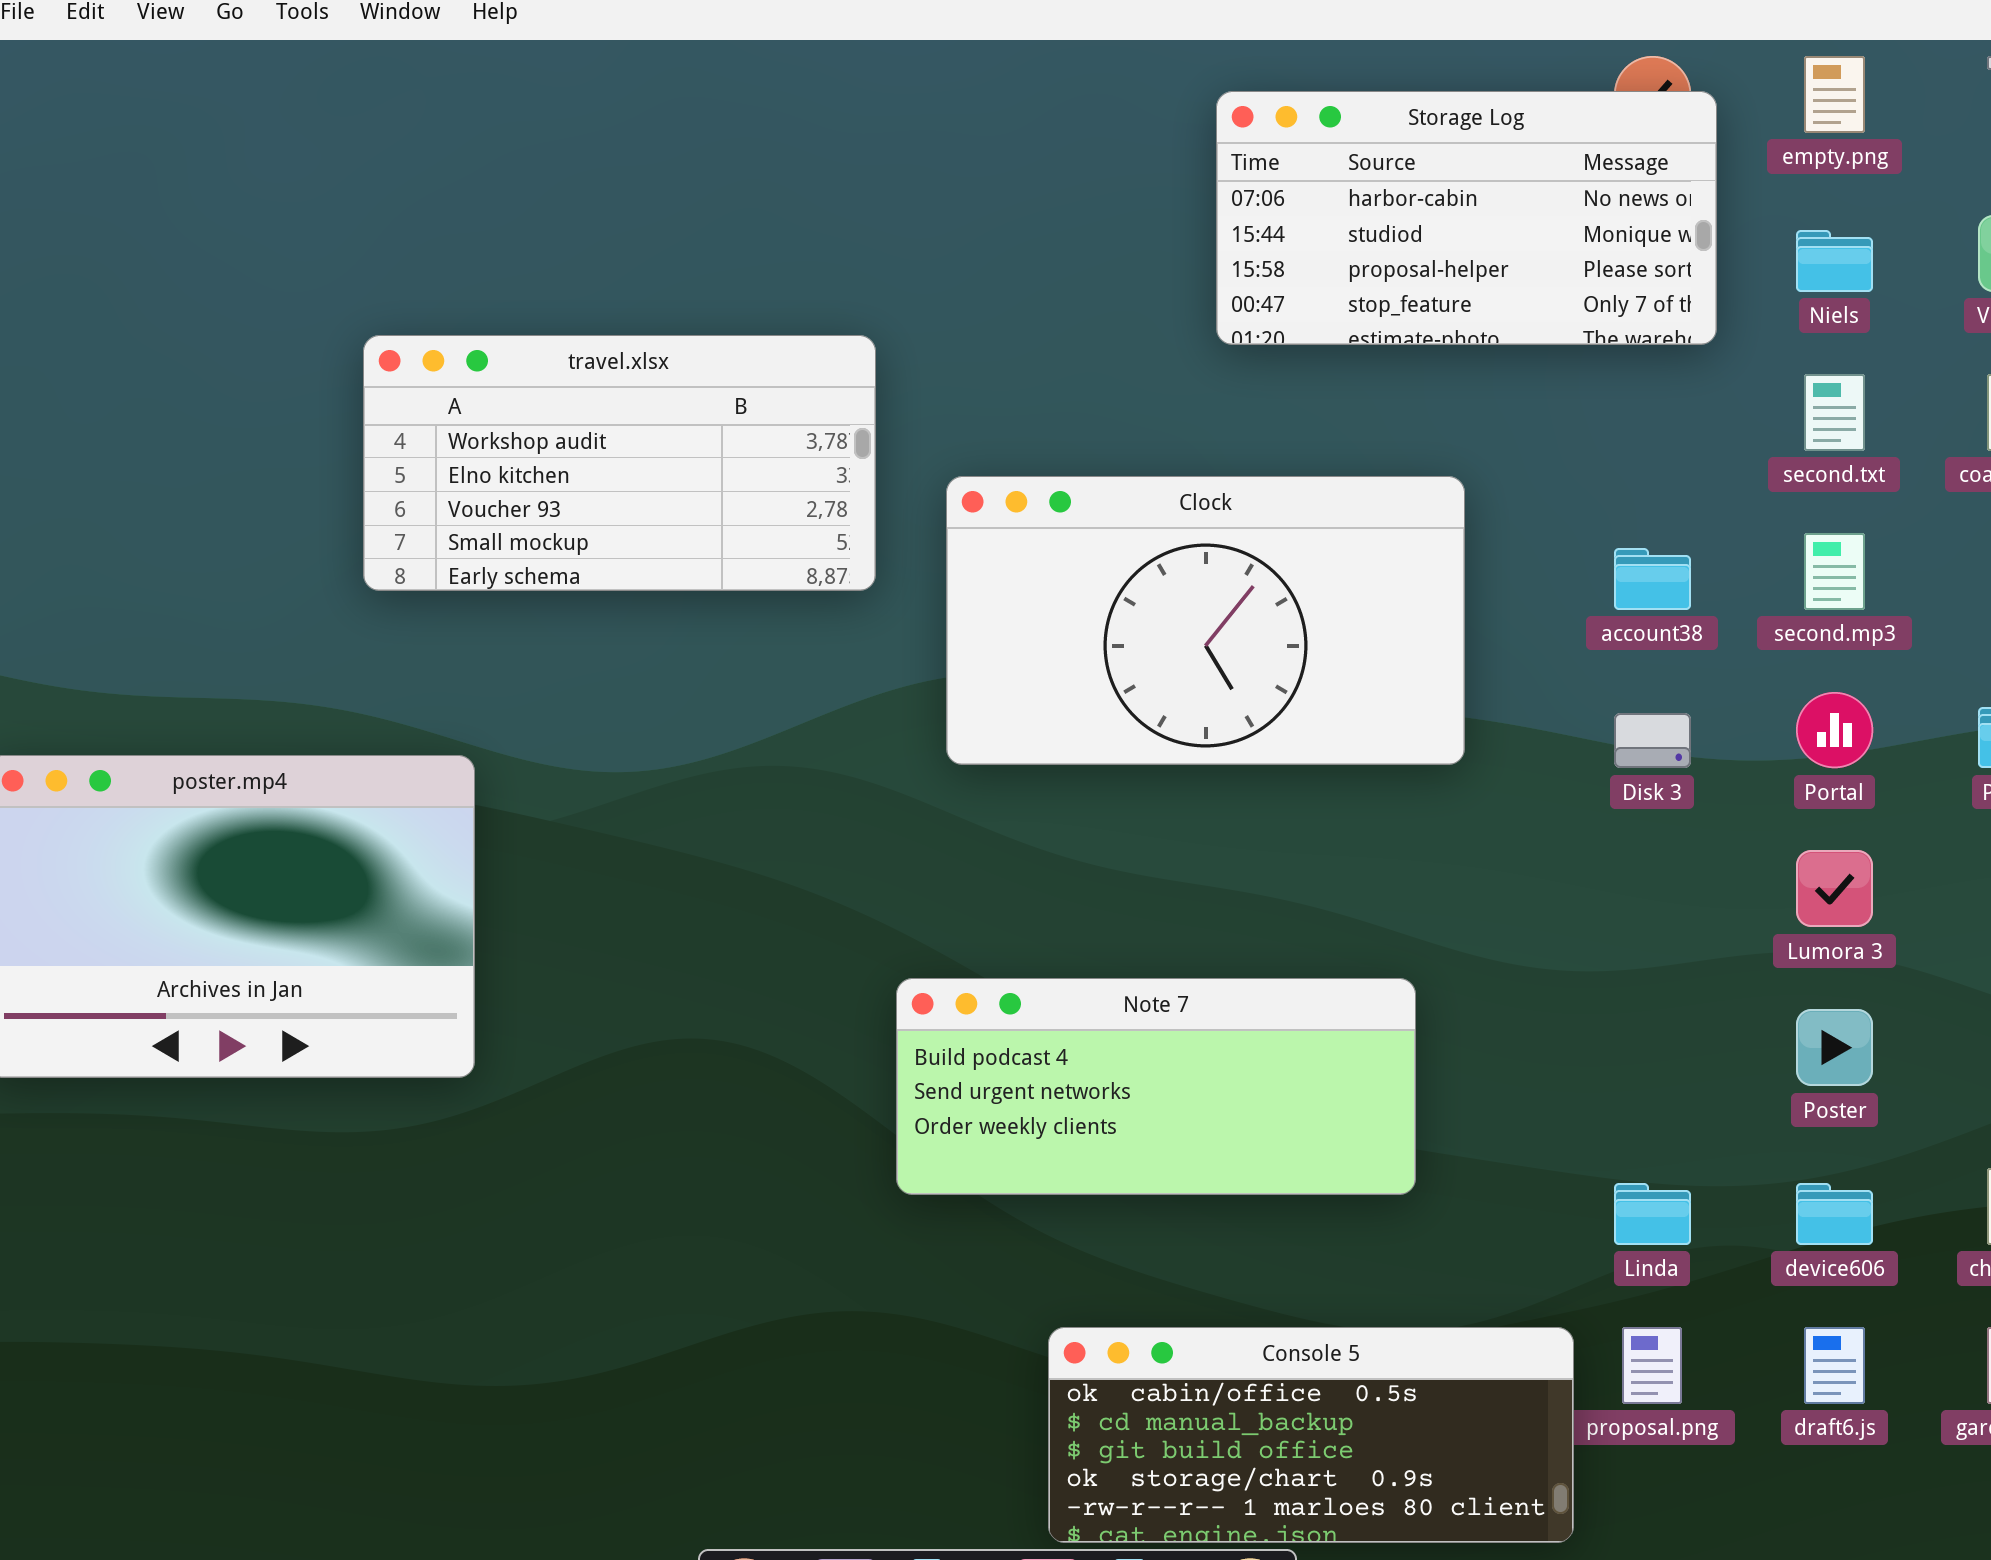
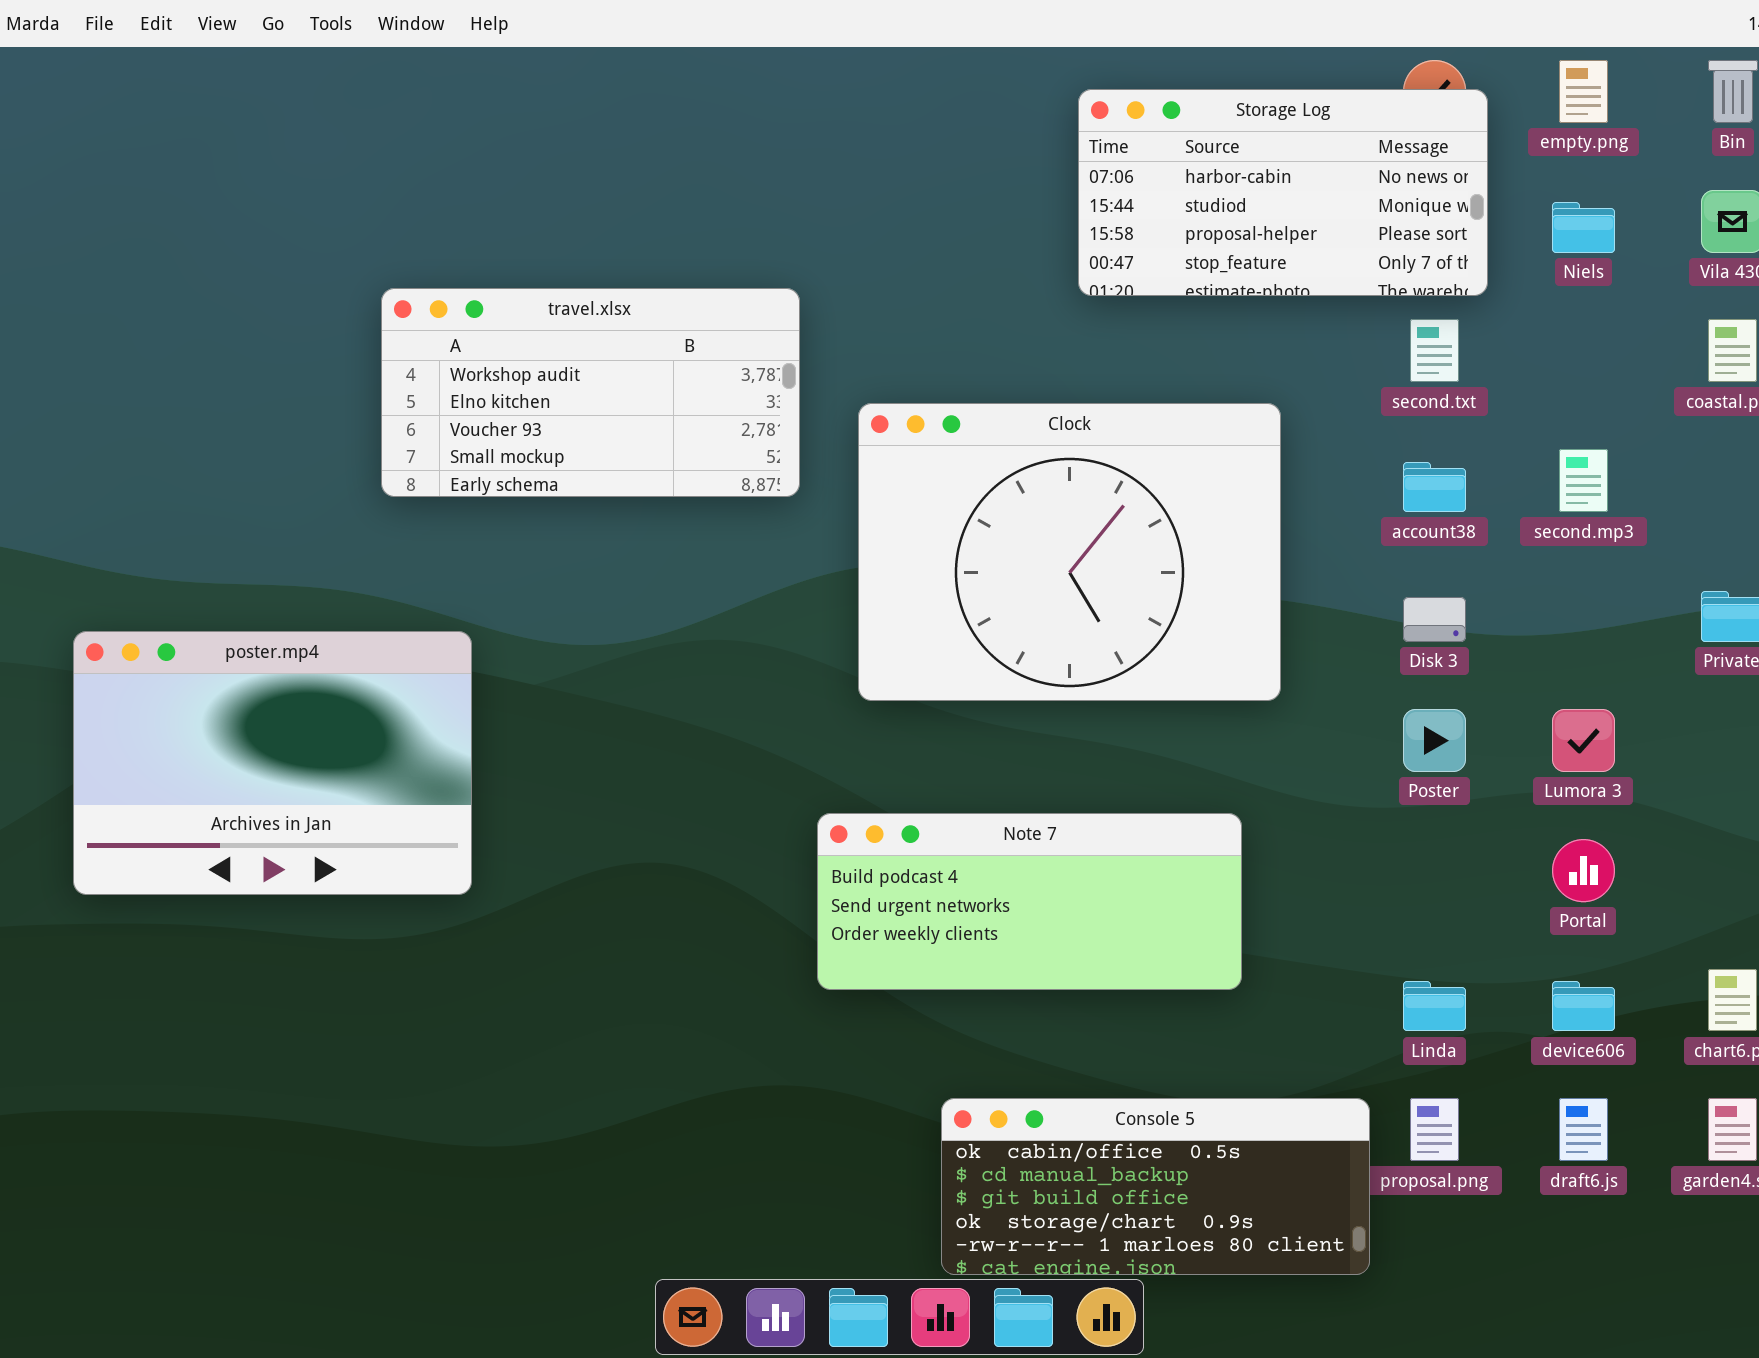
second.txt: [1804,374,1865,451] -> [1410,319,1459,382], moved
Clock: [946,476,1465,765] -> [858,403,1281,701], resized
Portal: [1796,692,1873,768] -> [1552,839,1615,902], moved
Poster: [1796,1009,1873,1086] -> [1403,709,1466,772], moved

